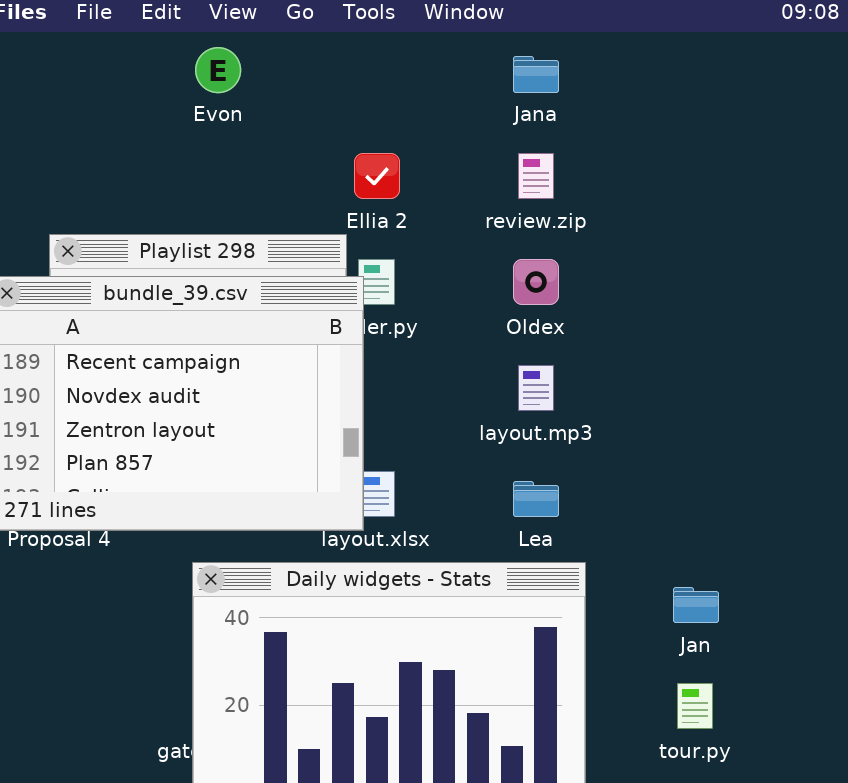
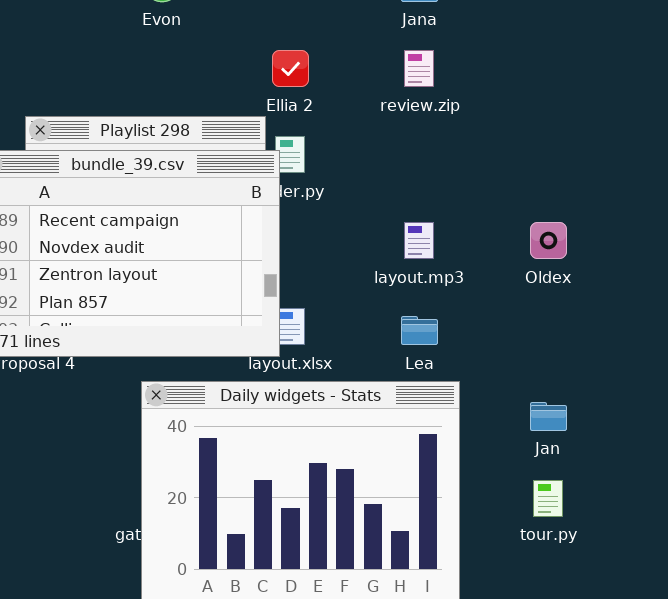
Oldex: [513,259,559,305] -> [530,222,567,259], moved

